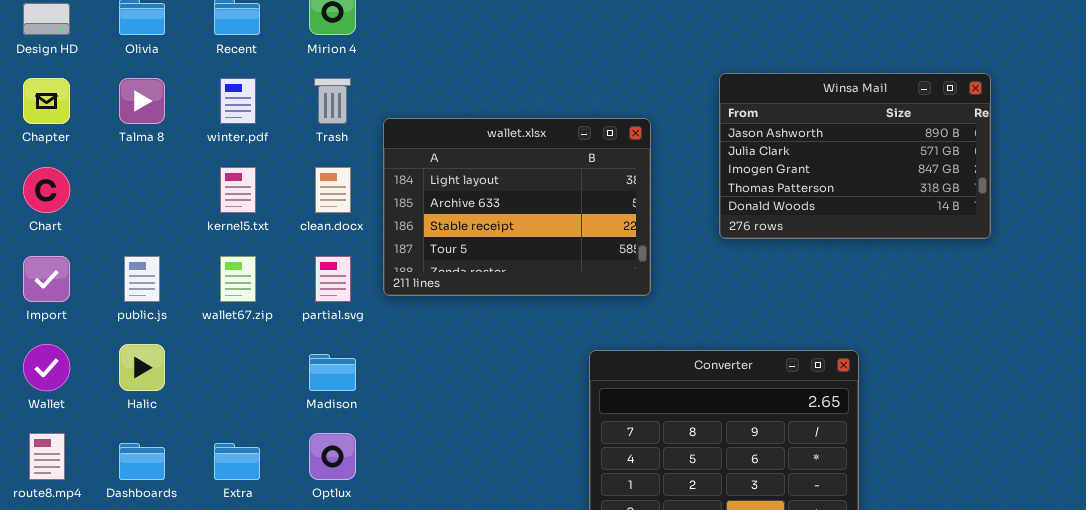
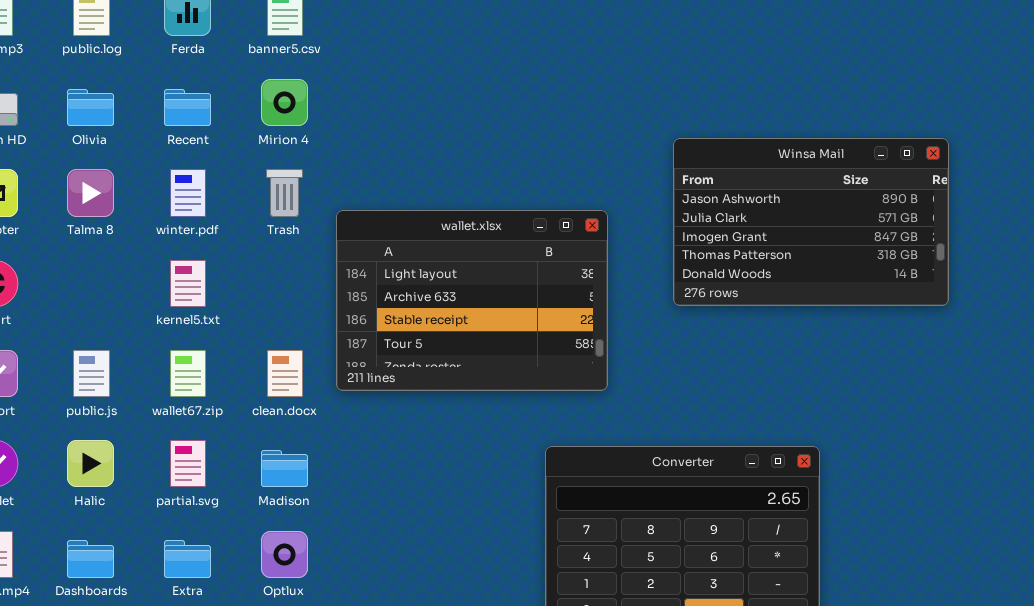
Winsa Mail: [719,73,991,239] -> [673,138,949,306], moved
clean.docx: [315,167,351,213] -> [267,350,303,397], moved
partial.svg: [315,256,351,302] -> [170,440,206,487], moved

